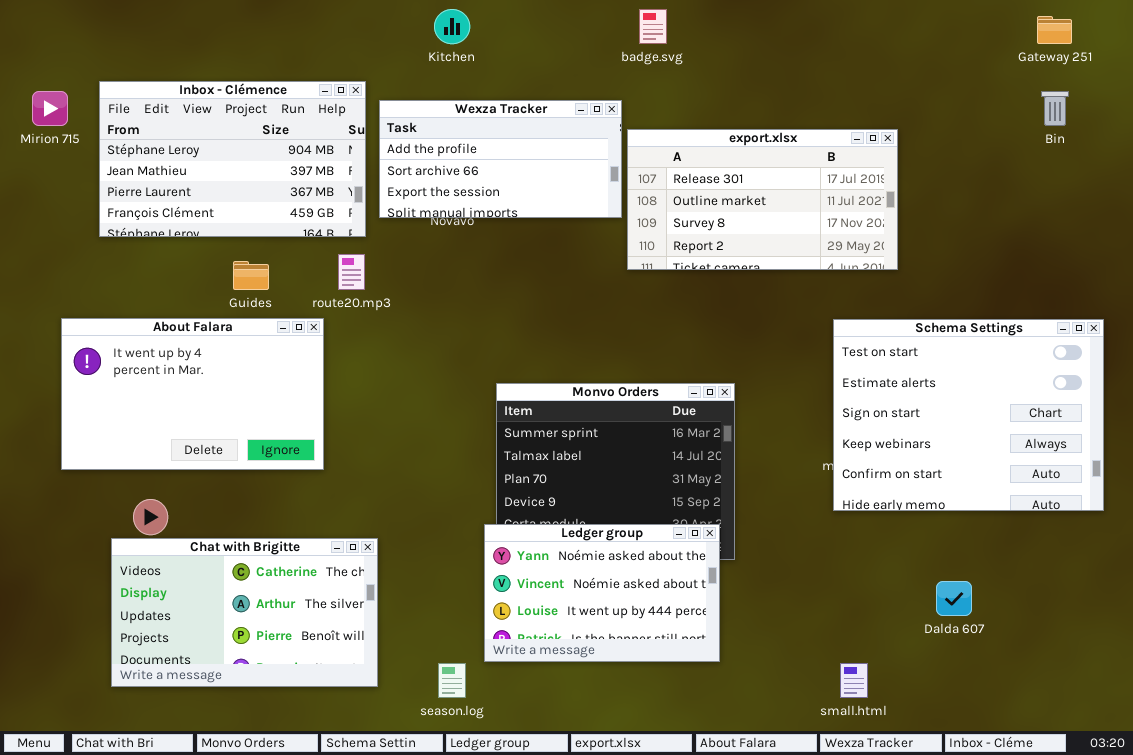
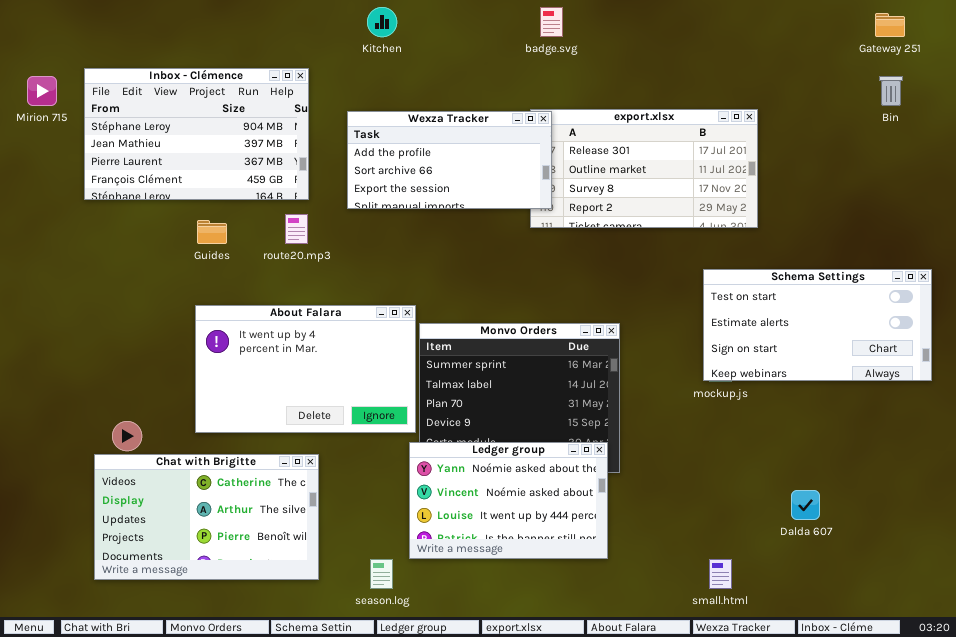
Wexza Tracker: [379,100,622,218] -> [347,111,552,209], moved
About Falara: [61,318,324,470] -> [195,305,416,433], moved
Schema Settings: [833,319,1104,511] -> [703,269,932,381], resized

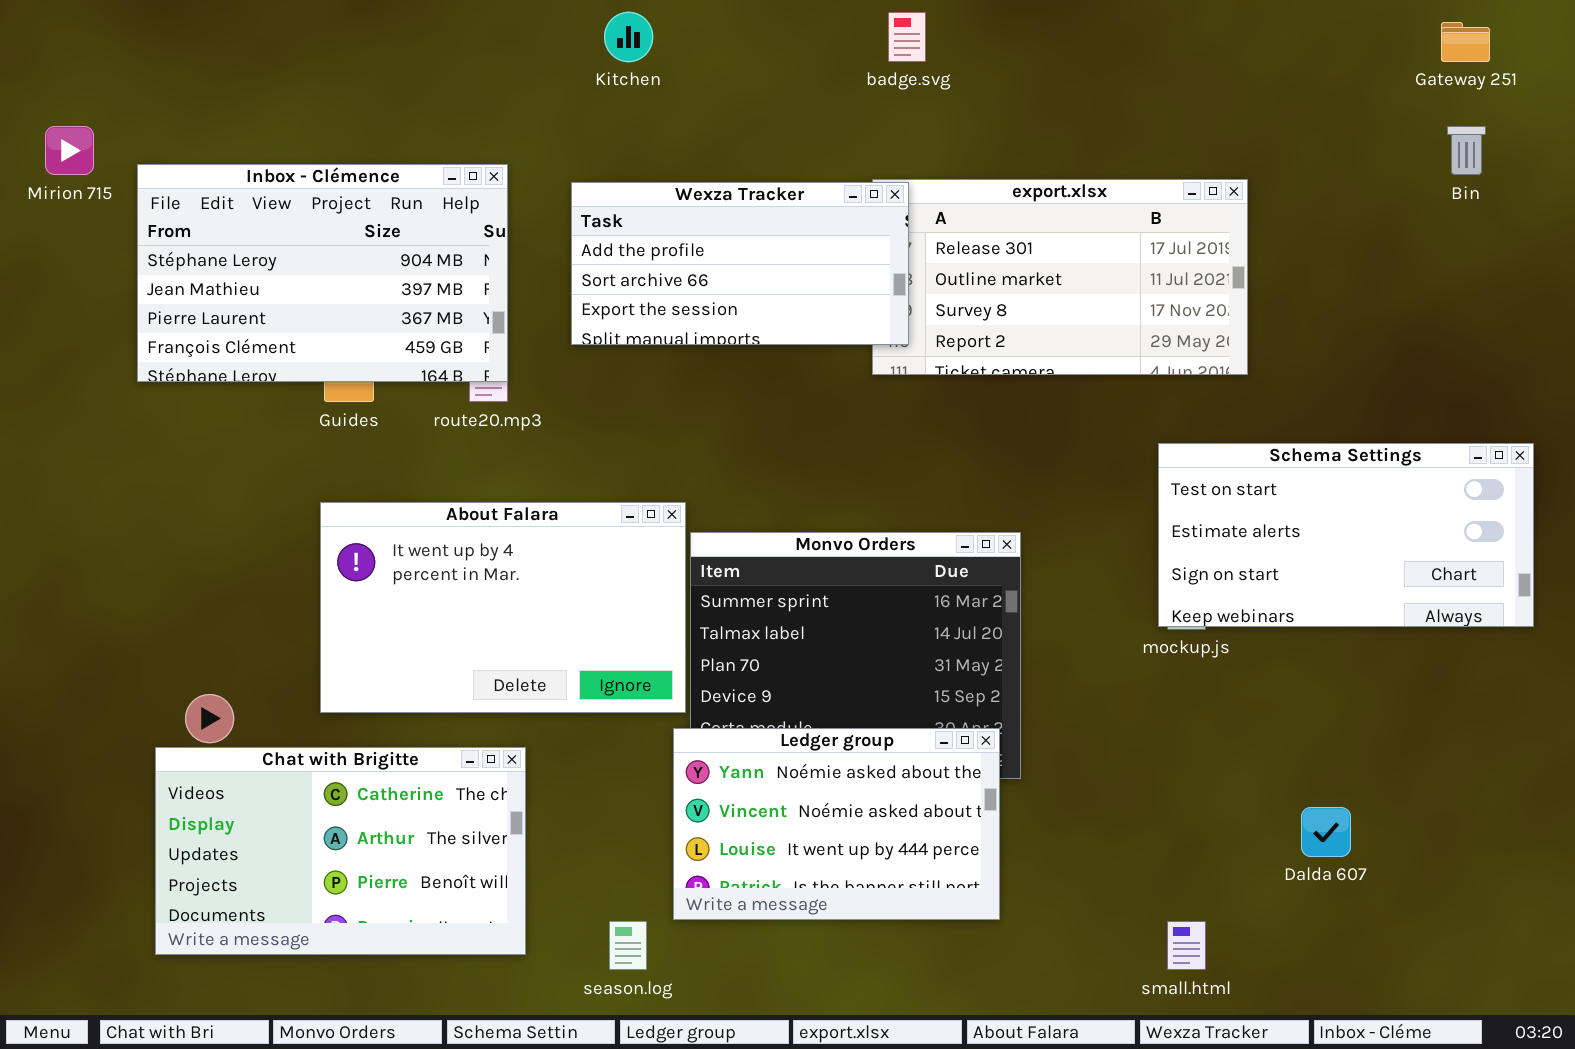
Inbox - Clémence: [84,68,309,200] -> [137,164,508,382], moved

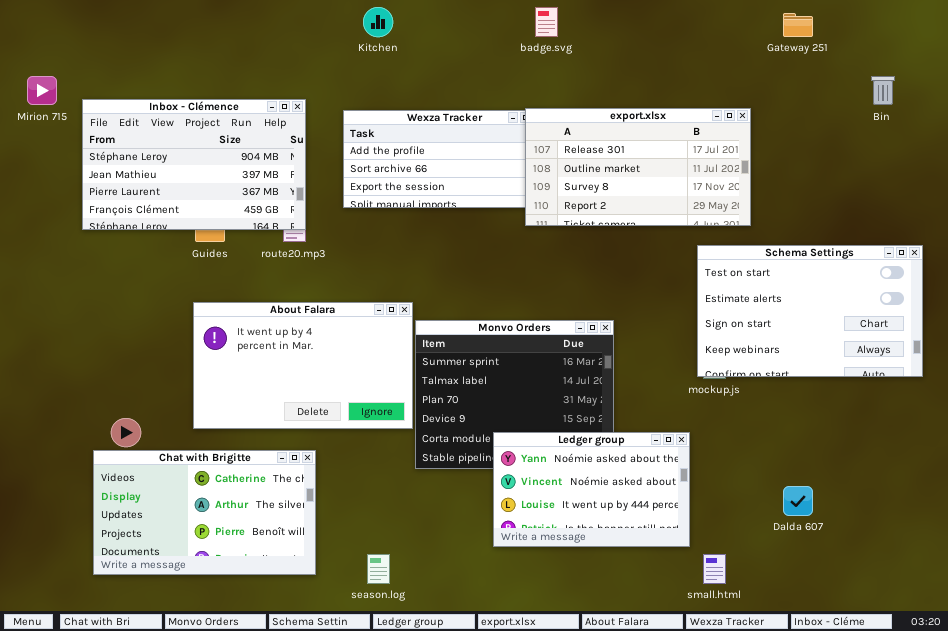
Gateway 251: [1441,22,1490,62] -> [783,13,813,37], moved
export.xlsx: [872,179,1248,375] -> [525,108,751,226], raised
Schema Settings: [1158,443,1534,627] -> [697,245,923,377], resized
Ledger group: [673,728,1000,920] -> [493,432,690,547], moved

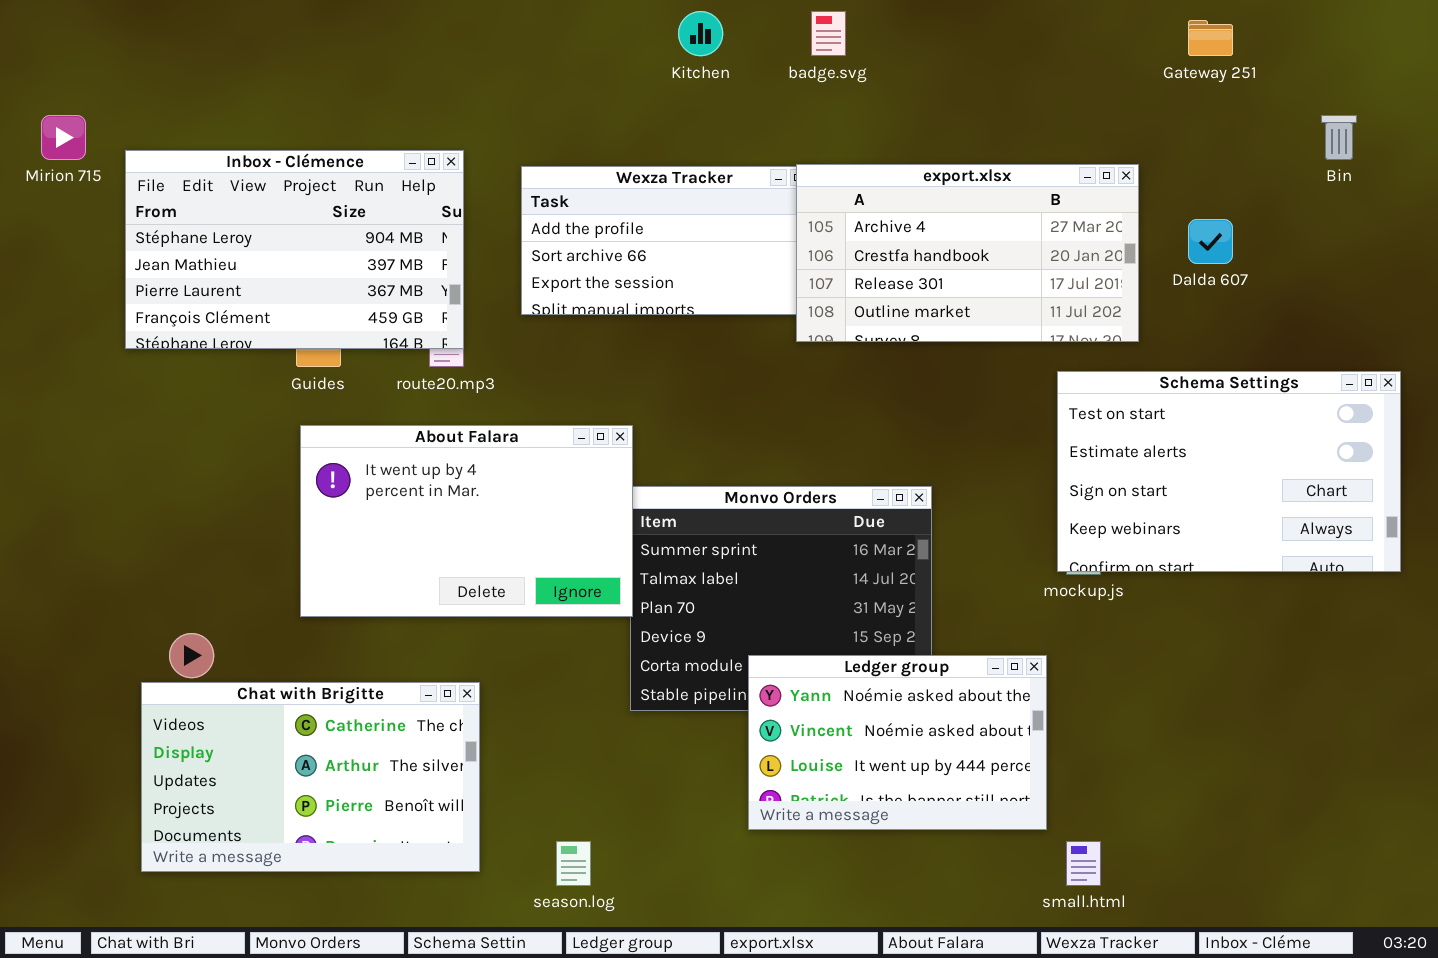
Kitchen: [363,7,393,37] -> [678,11,723,56], moved
export.xlsx: [525,108,751,226] -> [796,164,1139,342], scrolled up 2 rows
About Falara: [193,302,413,429] -> [300,425,633,617], moved
Dalda 607: [783,486,813,516] -> [1188,219,1233,264], moved

